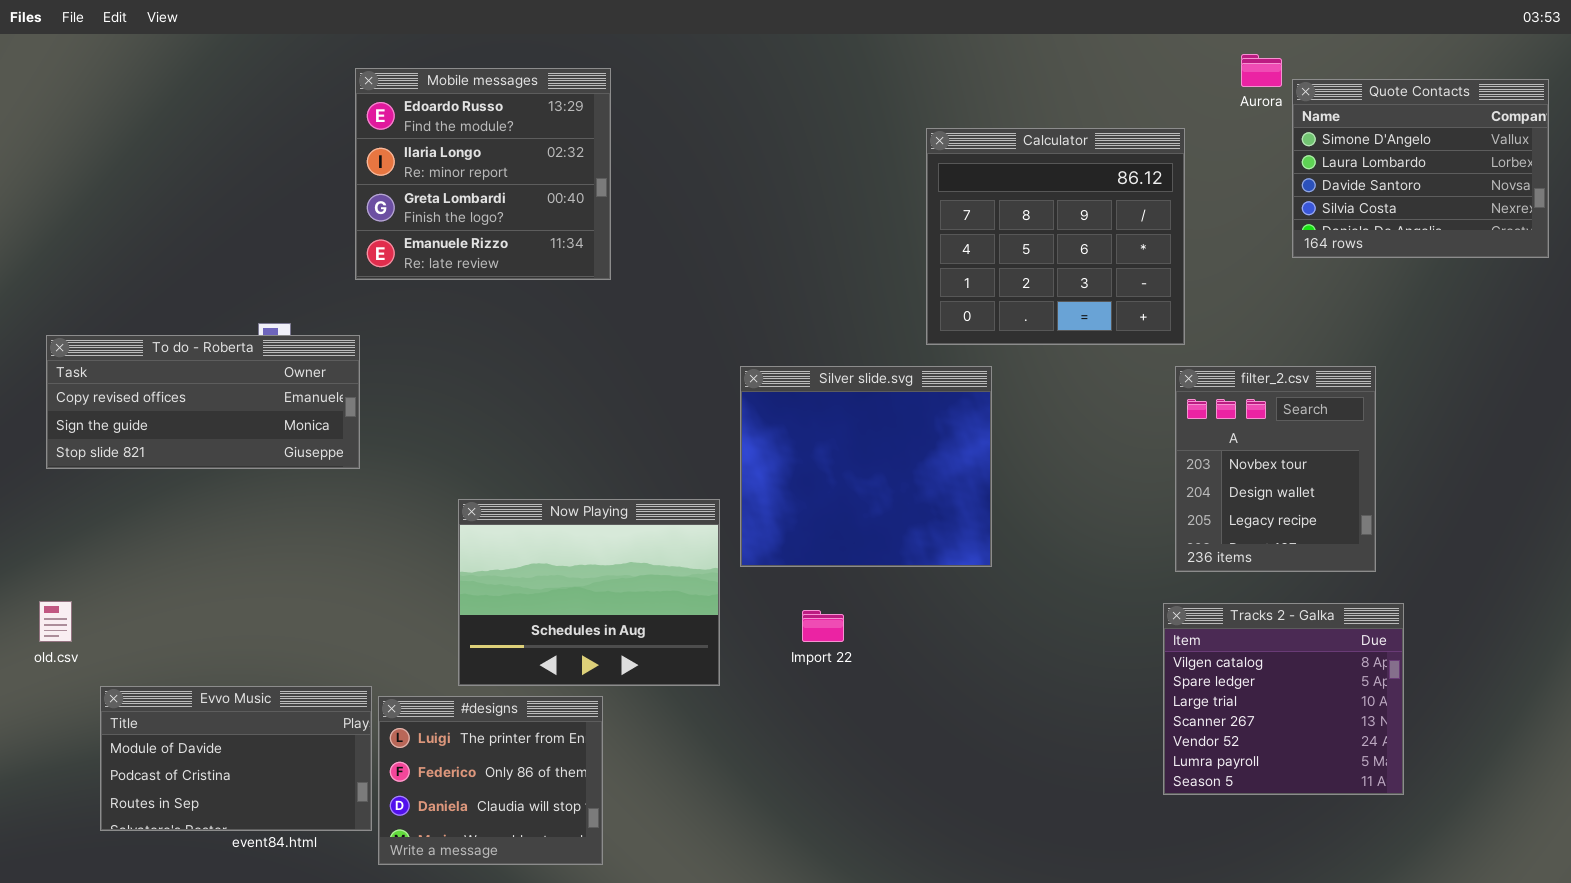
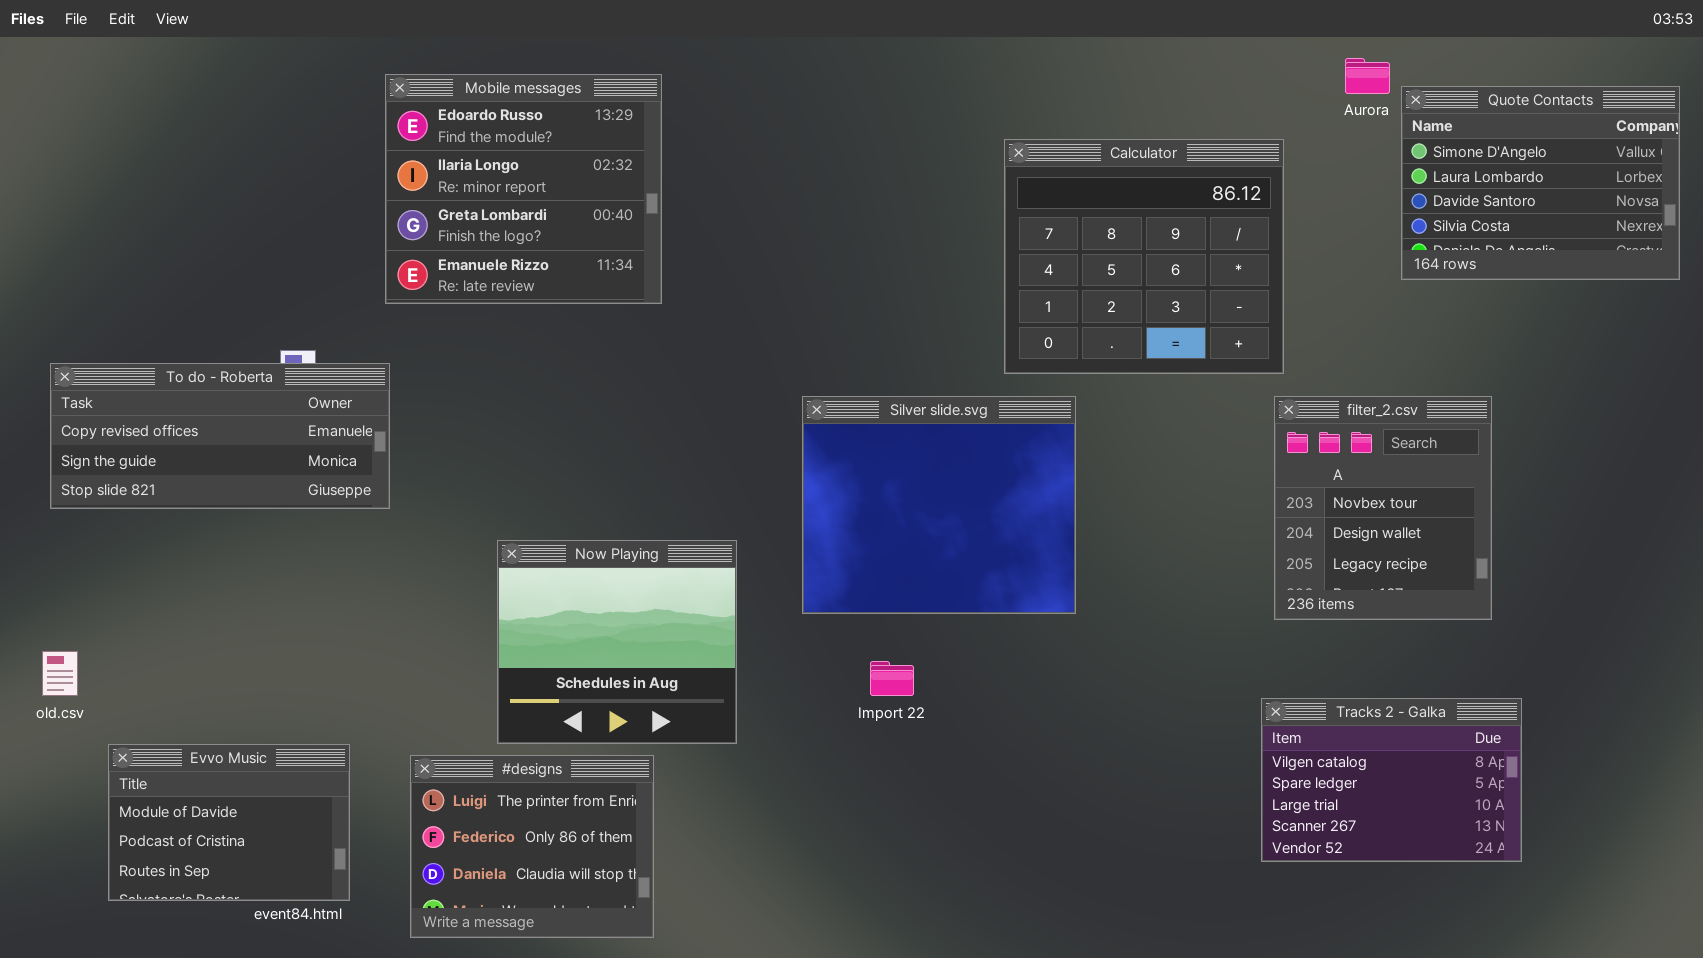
Now Playing: [458,499,720,686] -> [497,540,737,744], resized
Tracks 2 - Galka: [1163,603,1404,795] -> [1261,698,1522,862], resized
Evvo Music: [100,686,372,831] -> [108,744,350,901], resized

